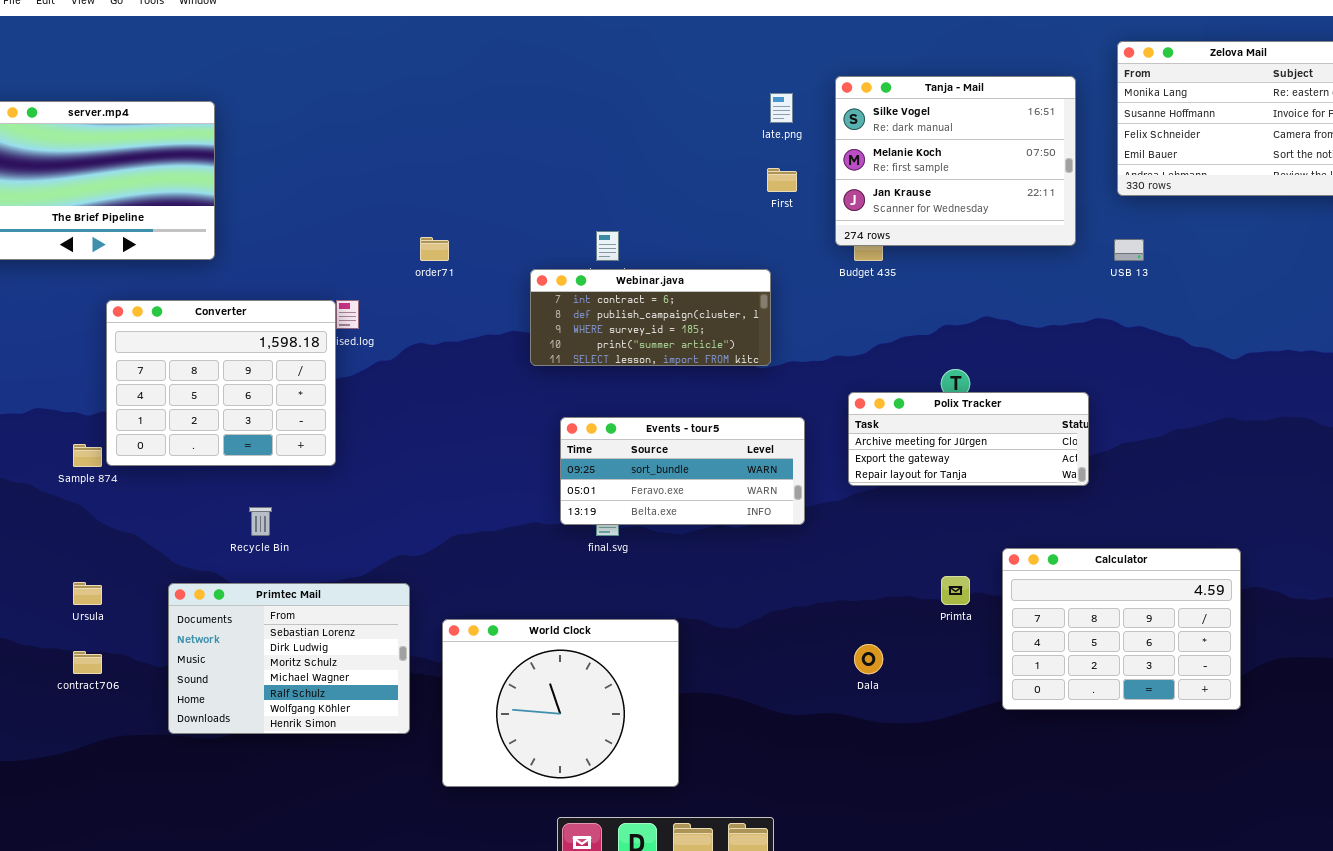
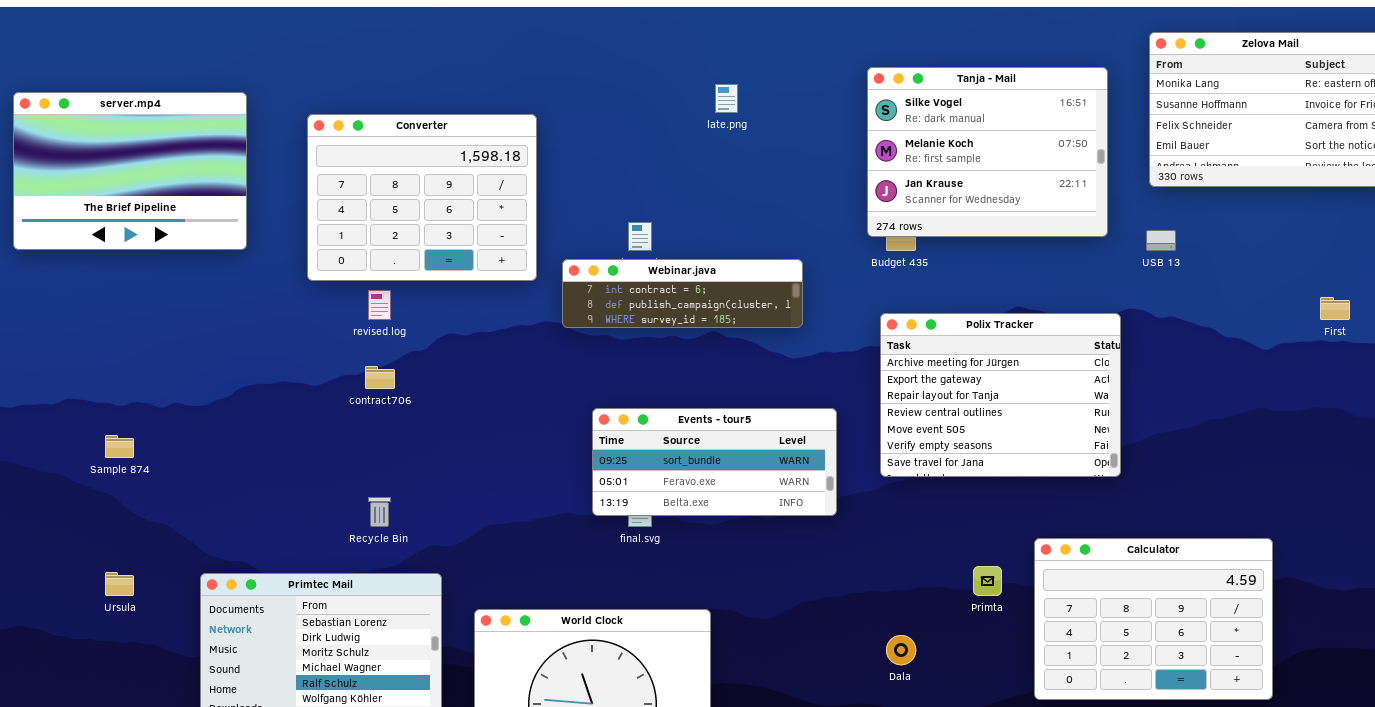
late.png: [770,93,793,123] -> [715,84,738,113], moved
First: [767,168,797,192] -> [1320,297,1350,320], moved
Webinar.java: [530,269,771,366] -> [562,259,803,328], resized
Converter: [106,300,336,466] -> [307,114,537,281], moved
Polix Tracker: [848,392,1089,486] -> [880,313,1121,477], resized
Recycle Bin: [249,507,272,536] -> [368,497,391,527], moved
contract706: [73,651,102,674] -> [365,366,395,389], moved

